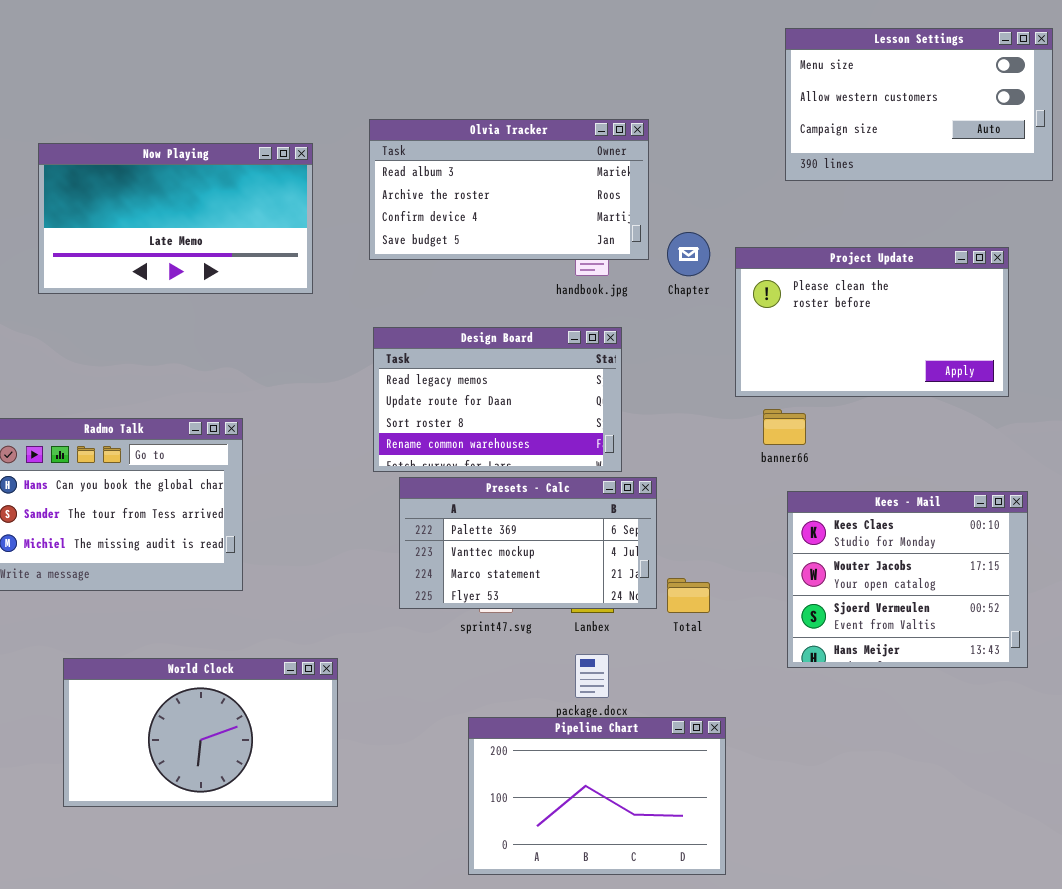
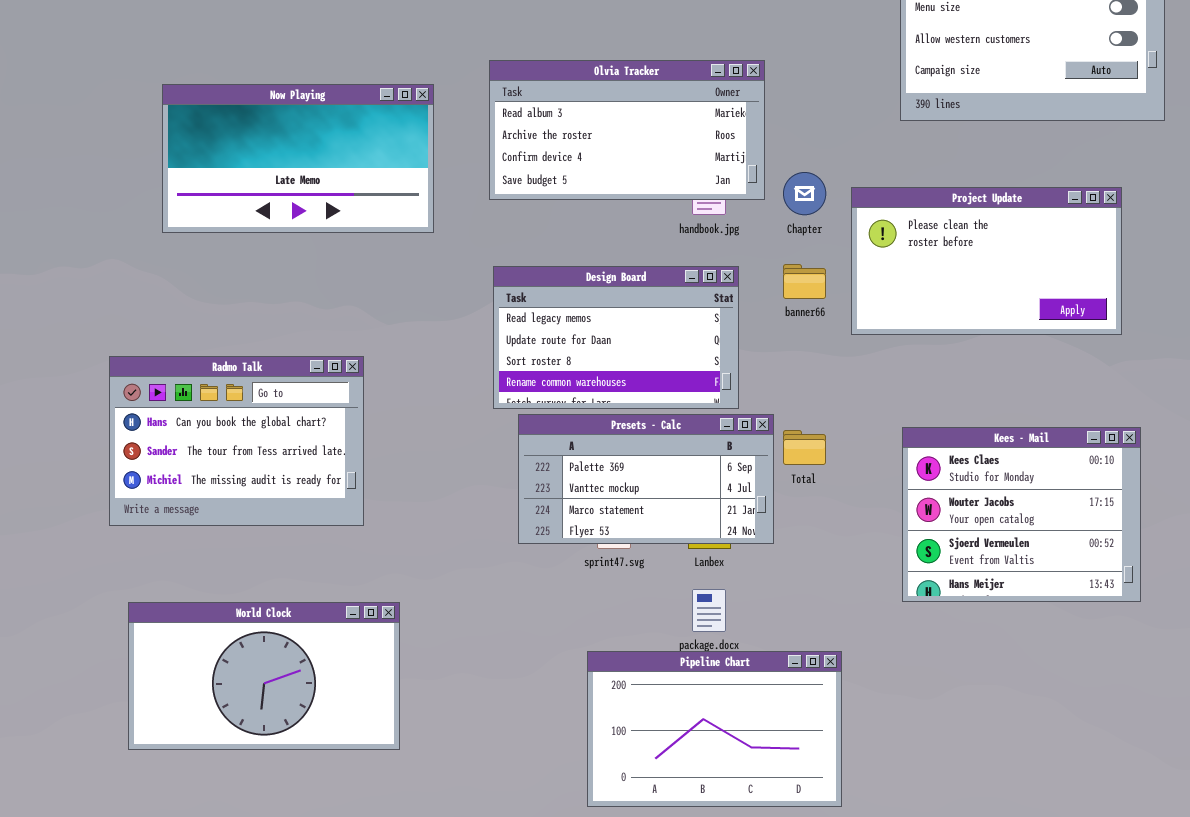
banner66: [763,409,806,445] -> [783,264,826,299], moved
Total: [667,578,710,613] -> [783,430,826,465], moved
World Clock: [63,658,338,807] -> [128,602,400,750], moved

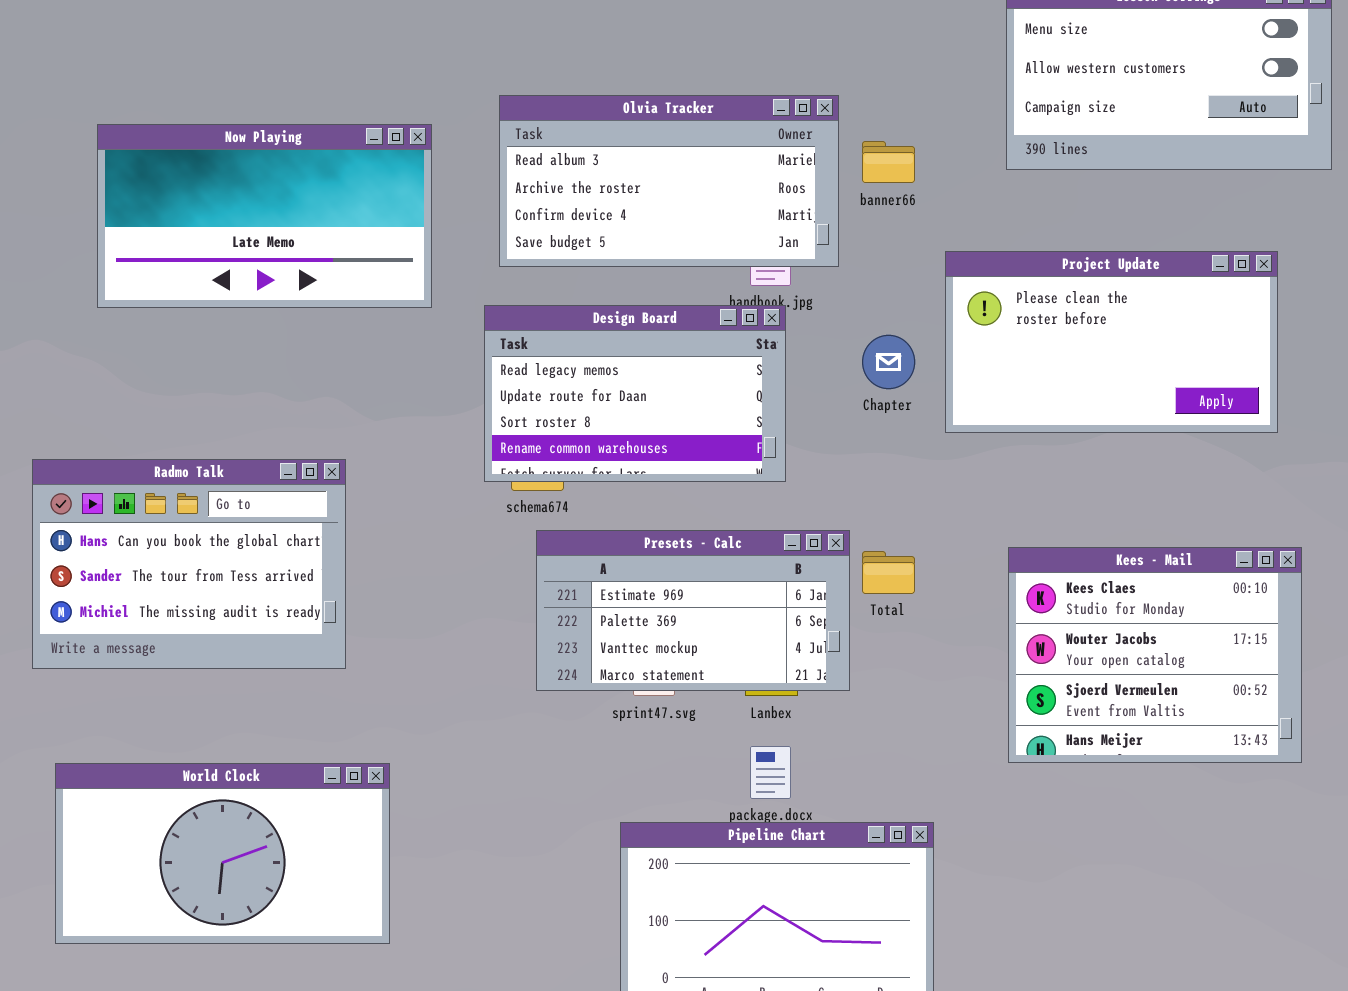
Chapter: [783,172,826,215] -> [862,335,915,389], moved
banner66: [783,264,826,299] -> [862,141,915,183], moved
Design Board: [493,266,739,409] -> [484,305,786,482], moved
Presets - Calc: [518,414,774,544] -> [536,530,850,691], scrolled up 1 row

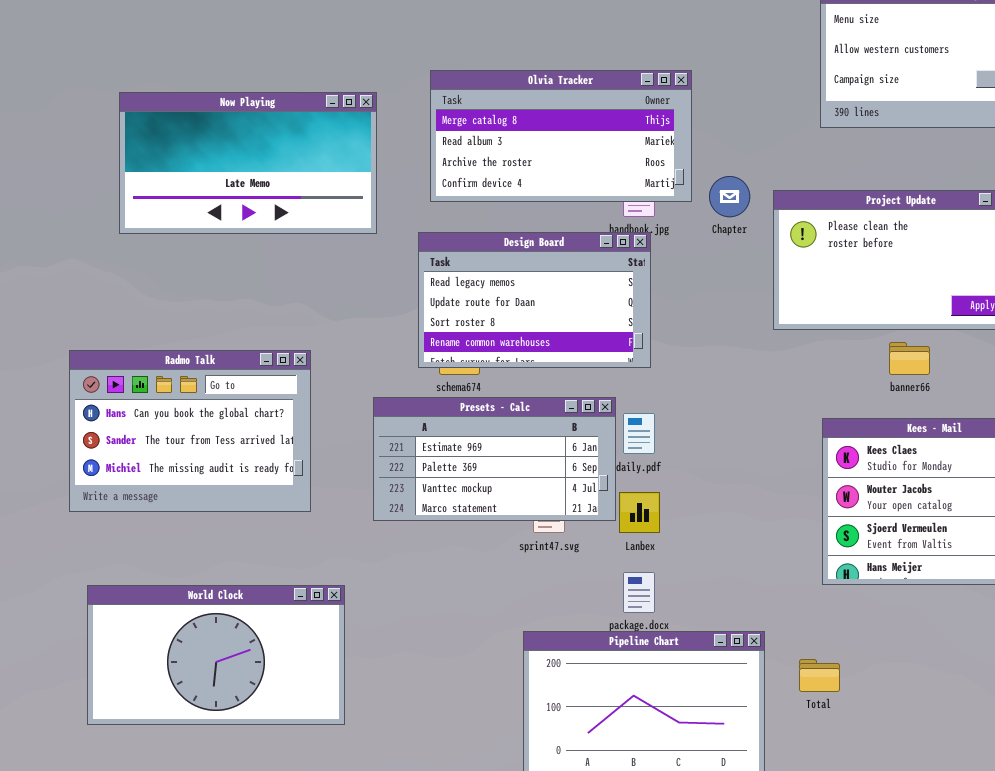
Olvia Tracker: [499,95,839,267] -> [430,70,692,202], scrolled up 1 row
banner66: [862,141,915,183] -> [889,342,930,375], moved
Chapter: [862,335,915,389] -> [709,176,750,217], moved
Presets - Calc: [536,530,850,691] -> [373,397,616,521], moved
Total: [862,551,915,594] -> [799,659,840,692], moved

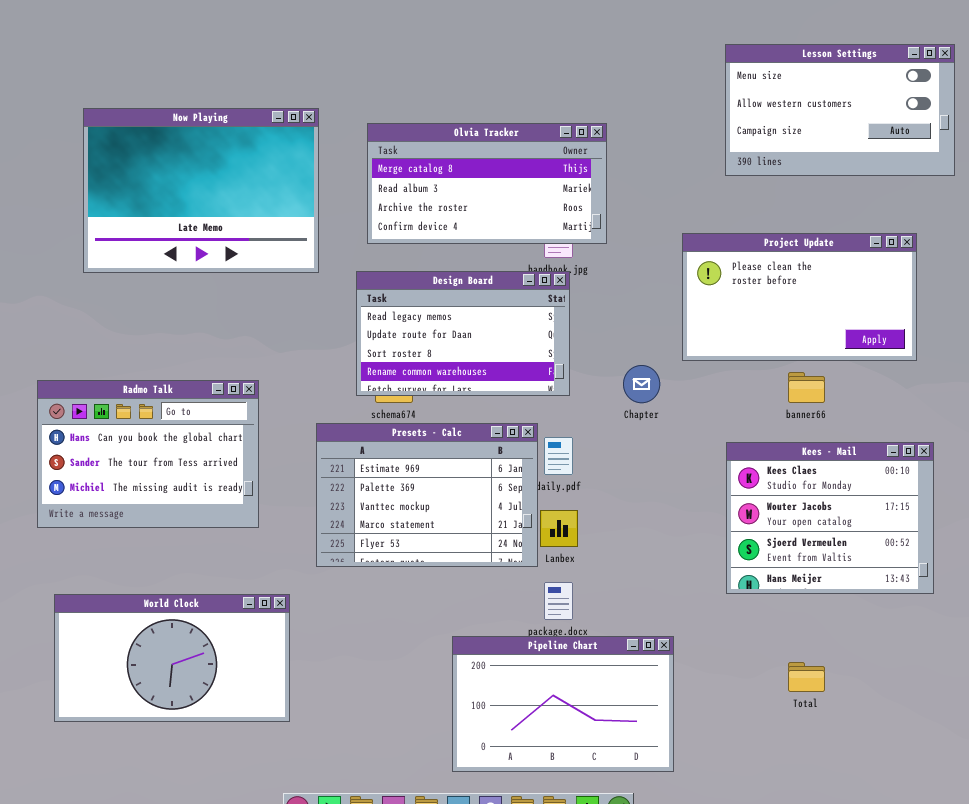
Now Playing: [119,92,377,234] -> [83,108,319,273], resized
Chapter: [709,176,750,217] -> [623,365,660,403], moved
Presets - Calc: [373,397,616,521] -> [316,423,538,567], resized
Total: [799,659,840,692] -> [788,662,825,692], moved

